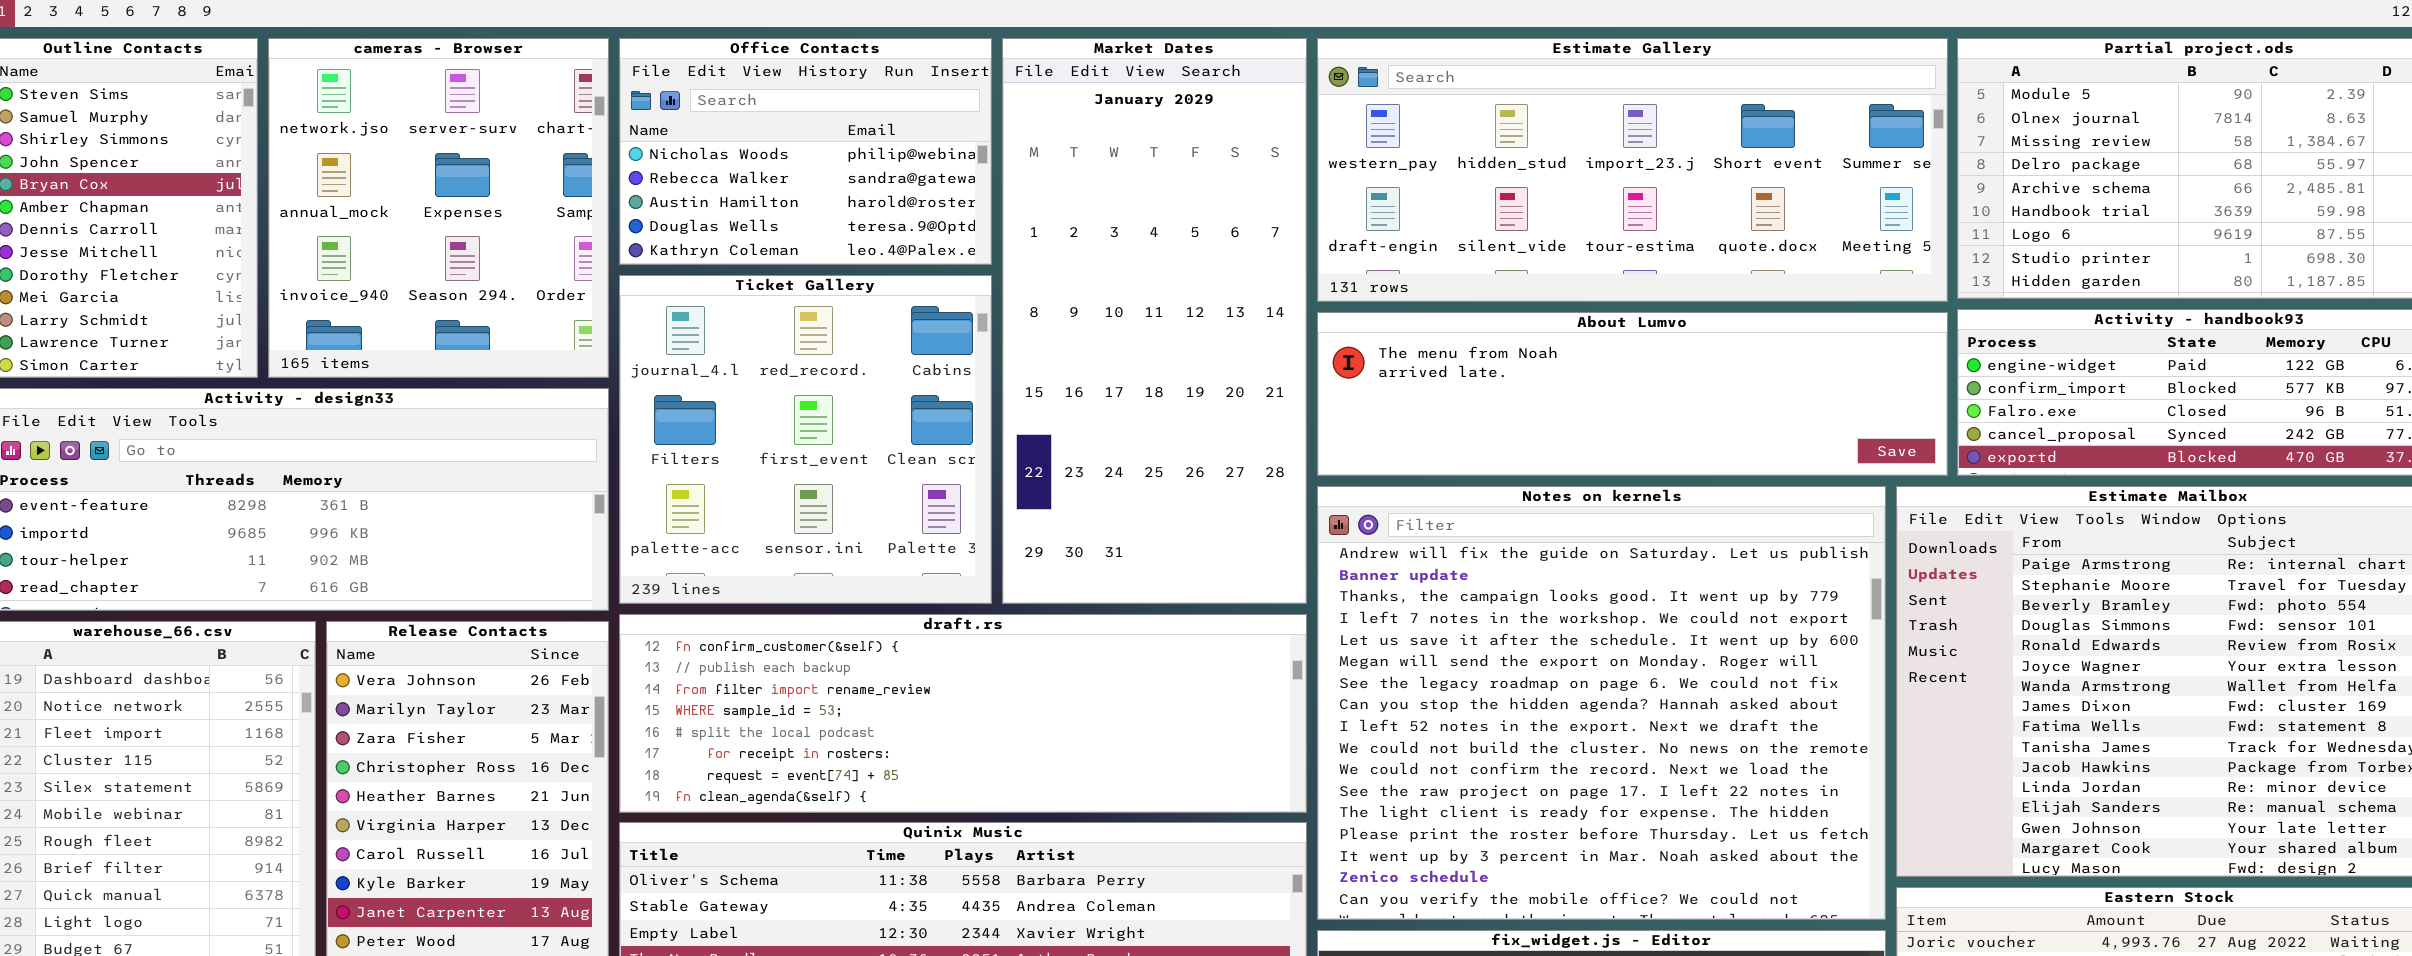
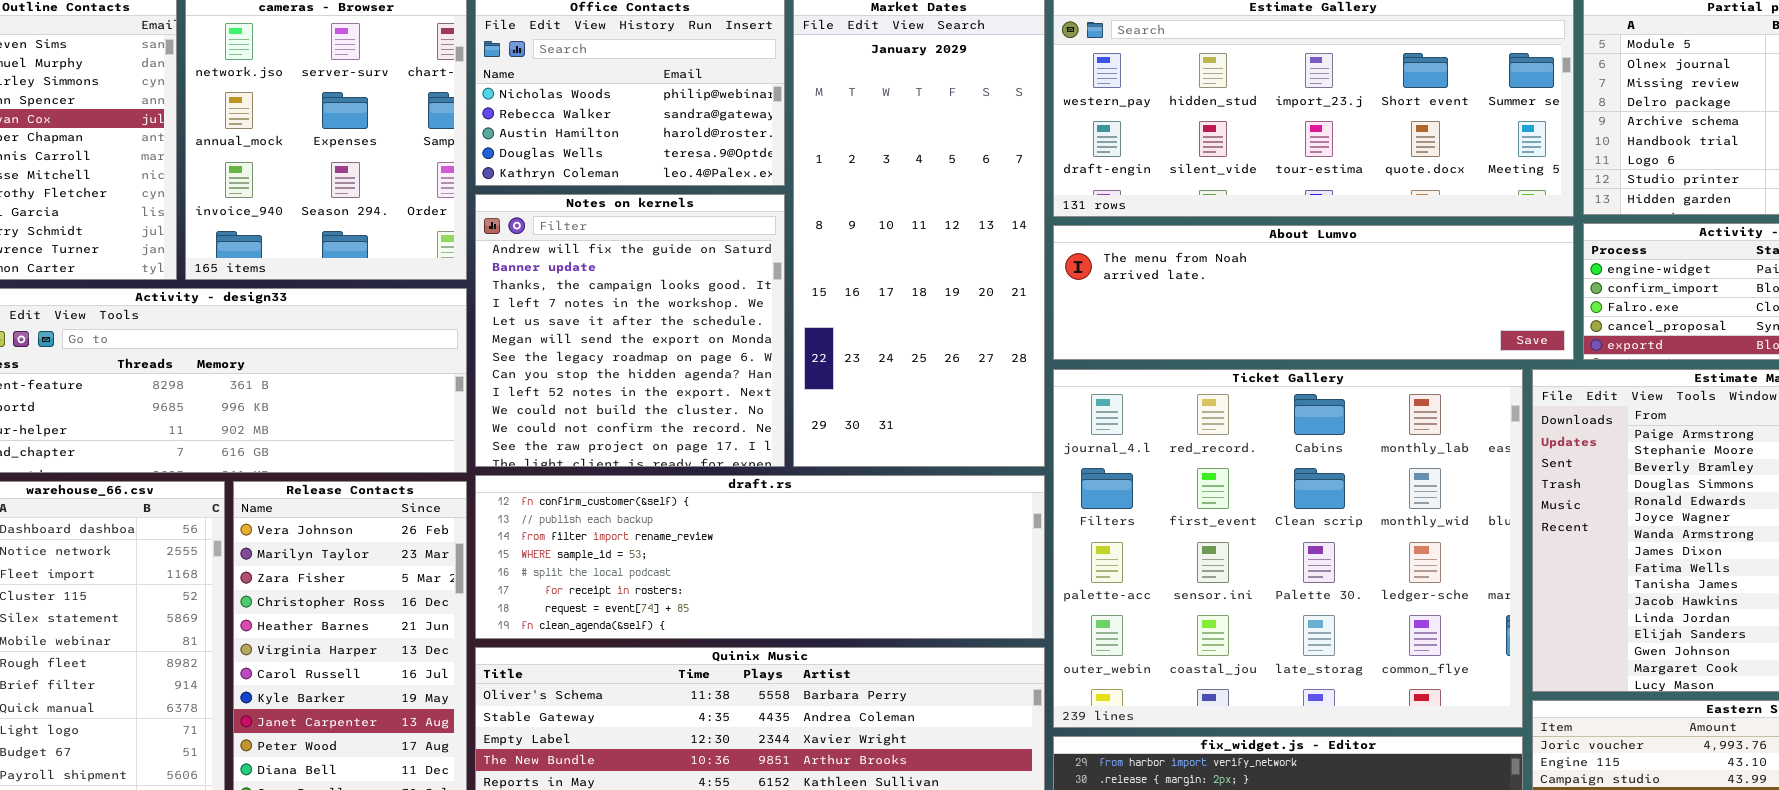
Ticket Gallery: [619,275,992,604] -> [1053,369,1523,728], moved, resized
Notes on kernels: [1317,486,1886,920] -> [475,194,785,467], moved, resized

